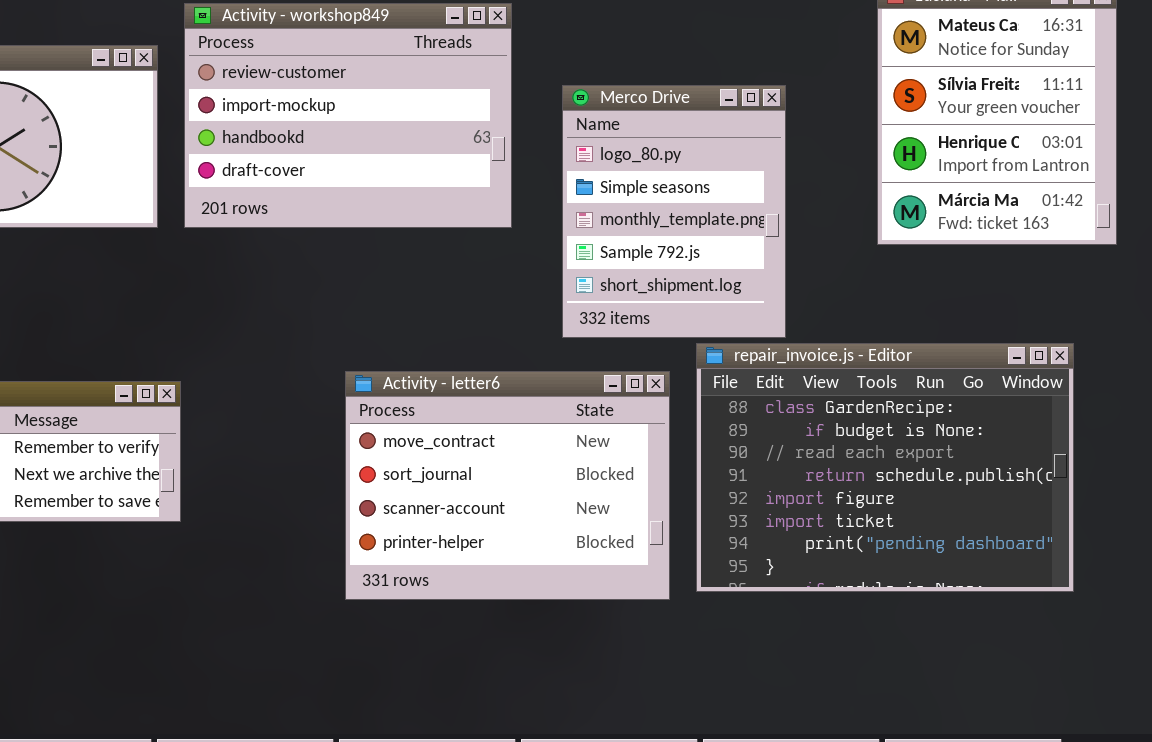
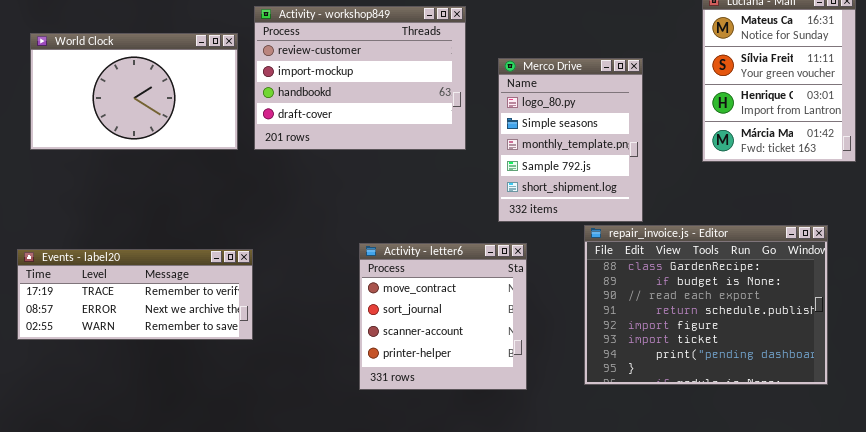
Activity - letter6: [345,371,670,600] -> [359,243,527,390], resized

